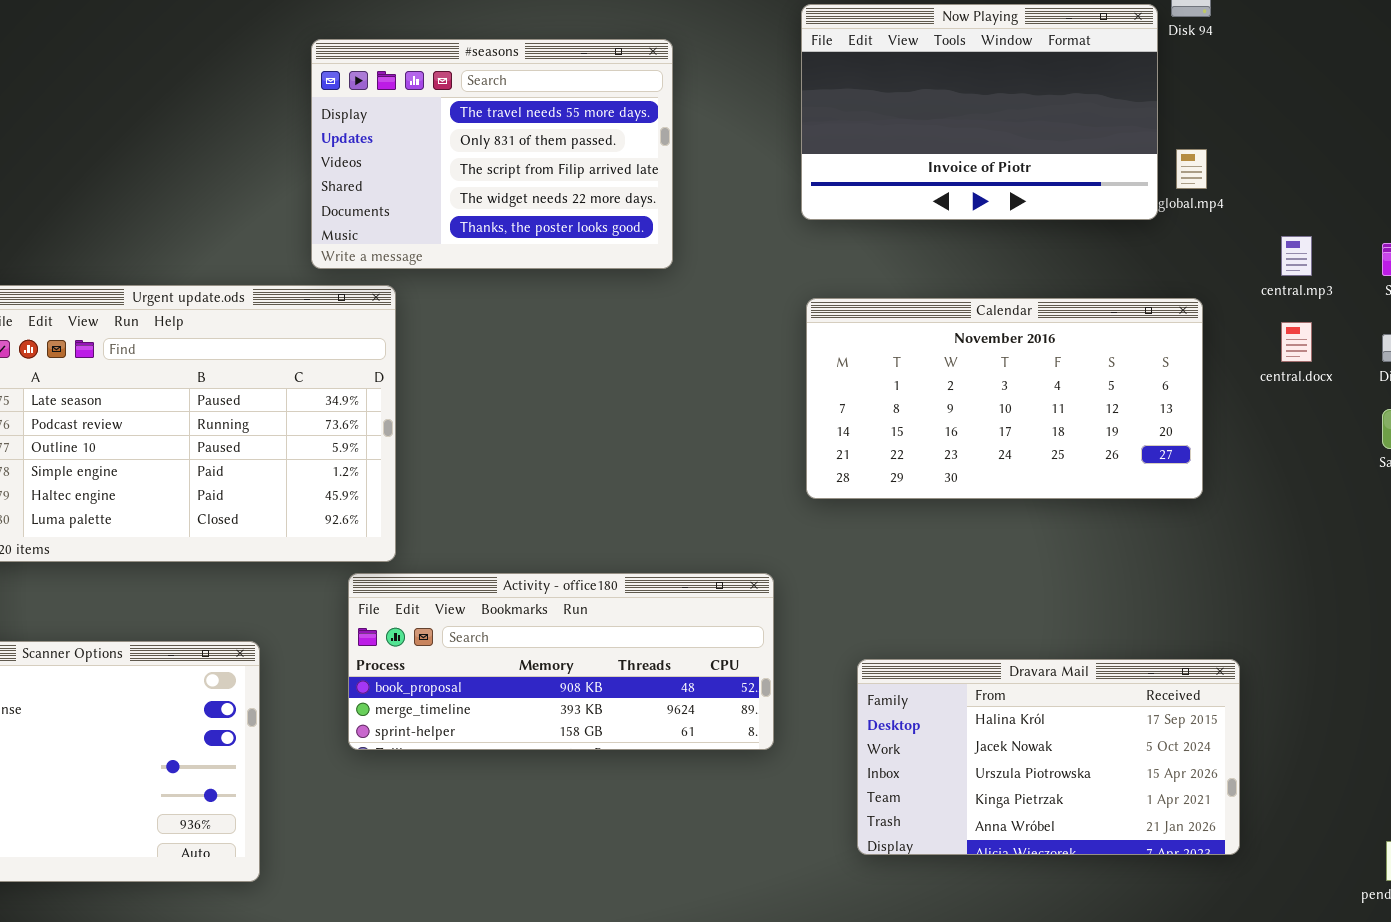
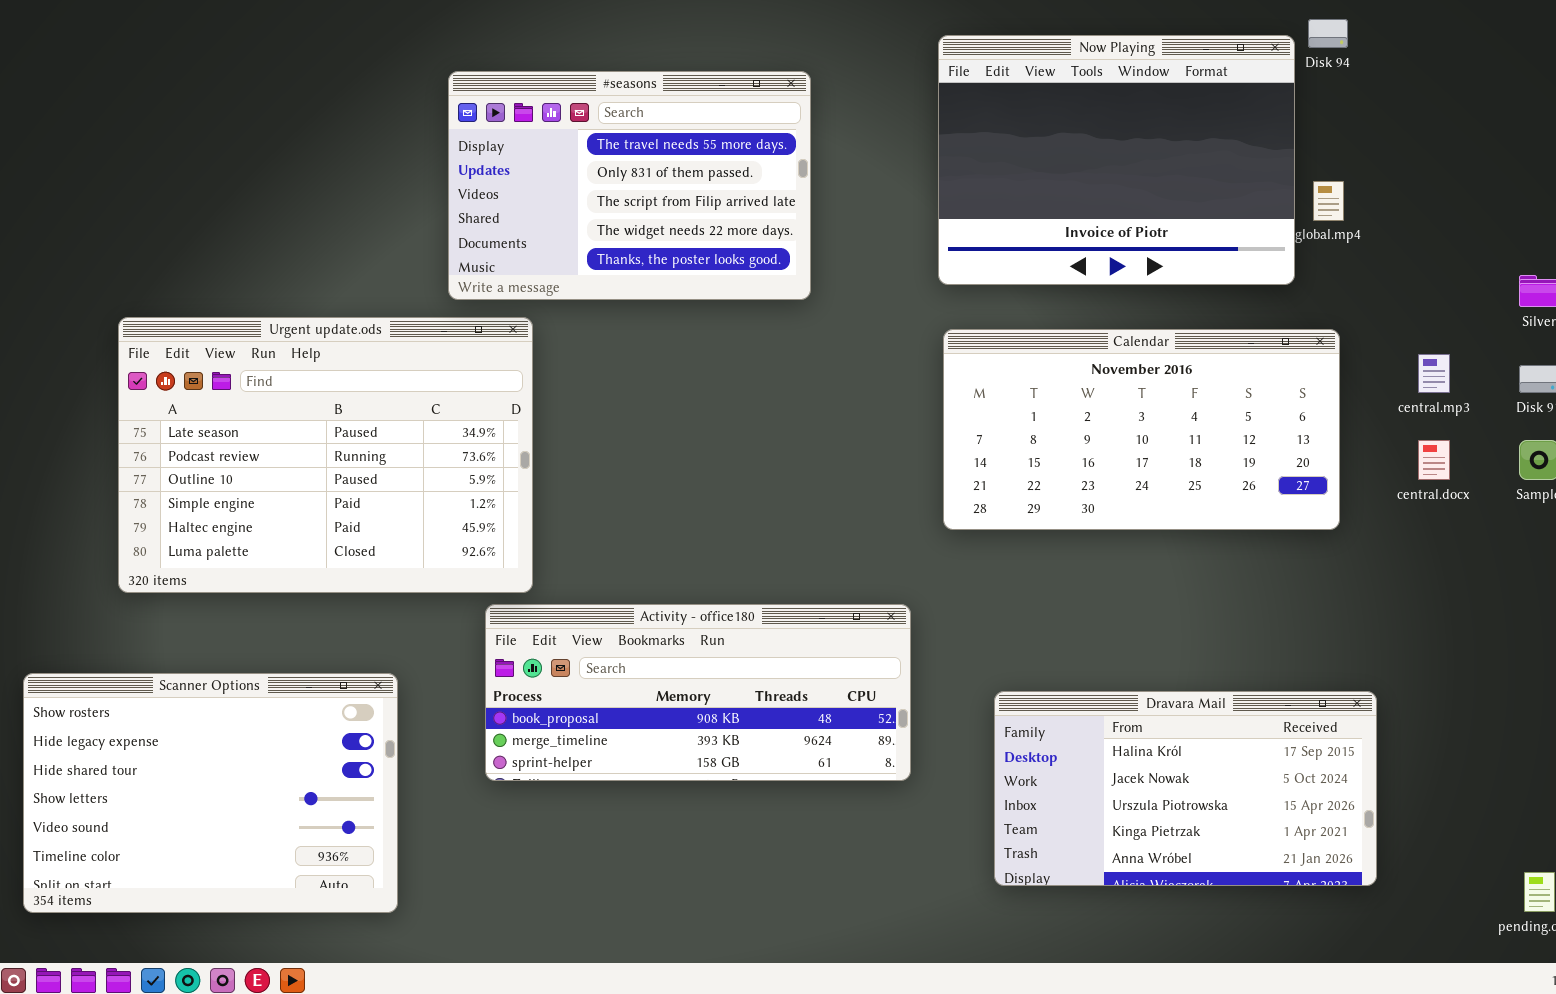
Now Playing: [801,4,1158,220] -> [938,35,1295,285], resized
central.mp3: [1281,236,1312,276] -> [1418,354,1450,393], moved
central.docx: [1281,322,1312,362] -> [1418,440,1450,480], moved

